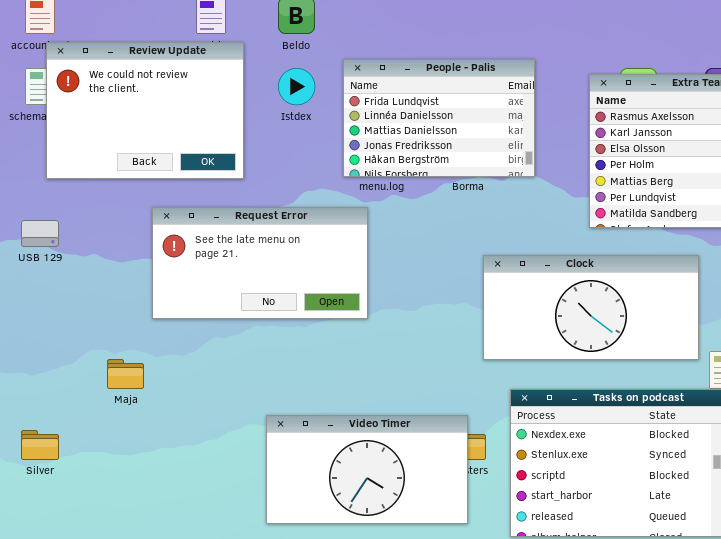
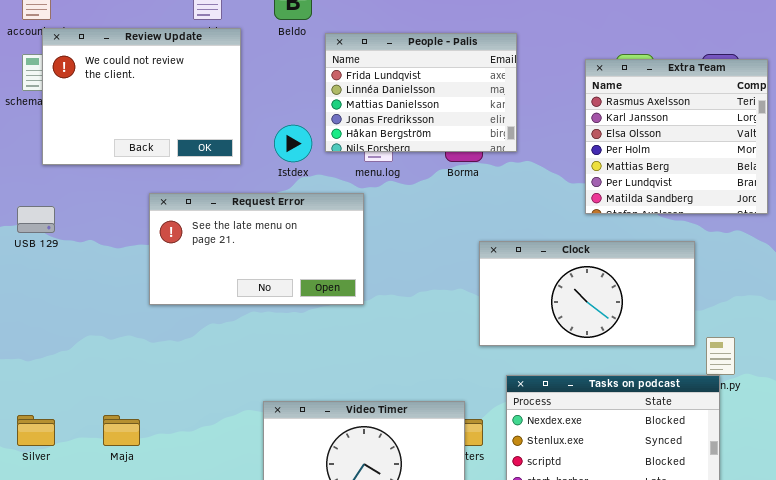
People - Palis: [343,59,535,177] -> [325,33,517,152], moved
Istdex: [278,68,315,105] -> [274,125,312,162], moved
Maja: [107,359,144,389] -> [103,415,140,446], moved

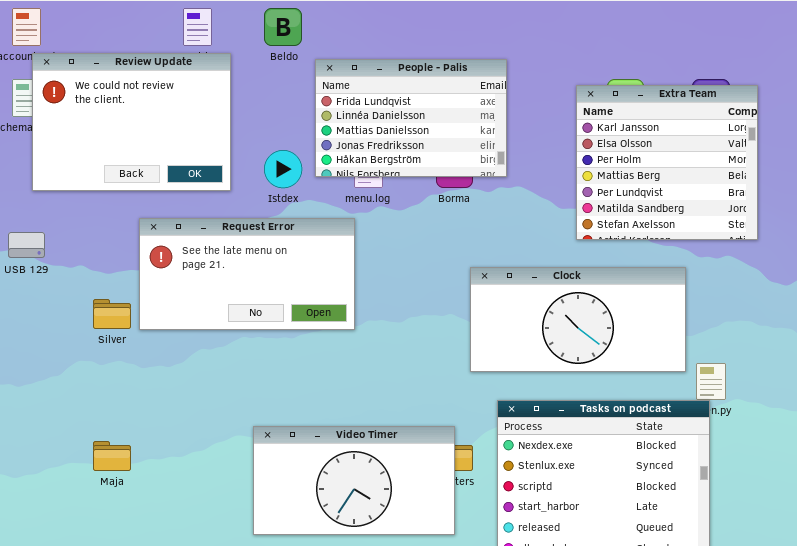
Extra Team: [585,59,768,214] -> [576,85,758,240], scrolled down 1 row
Silver: [17,415,55,446] -> [93,299,131,329], moved

